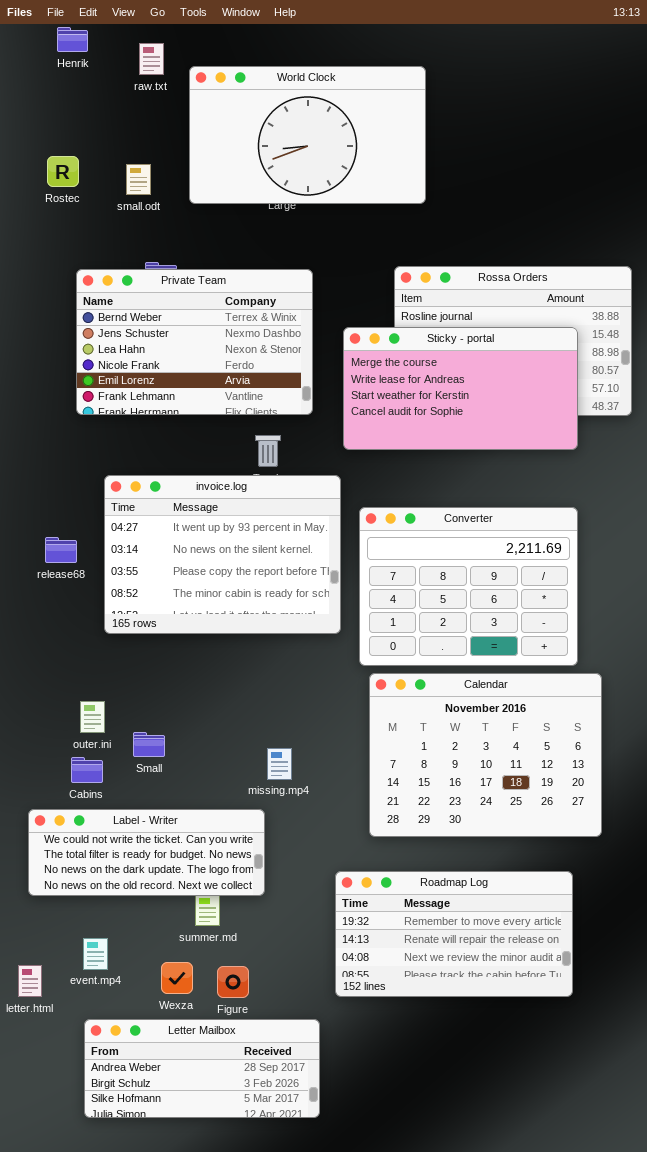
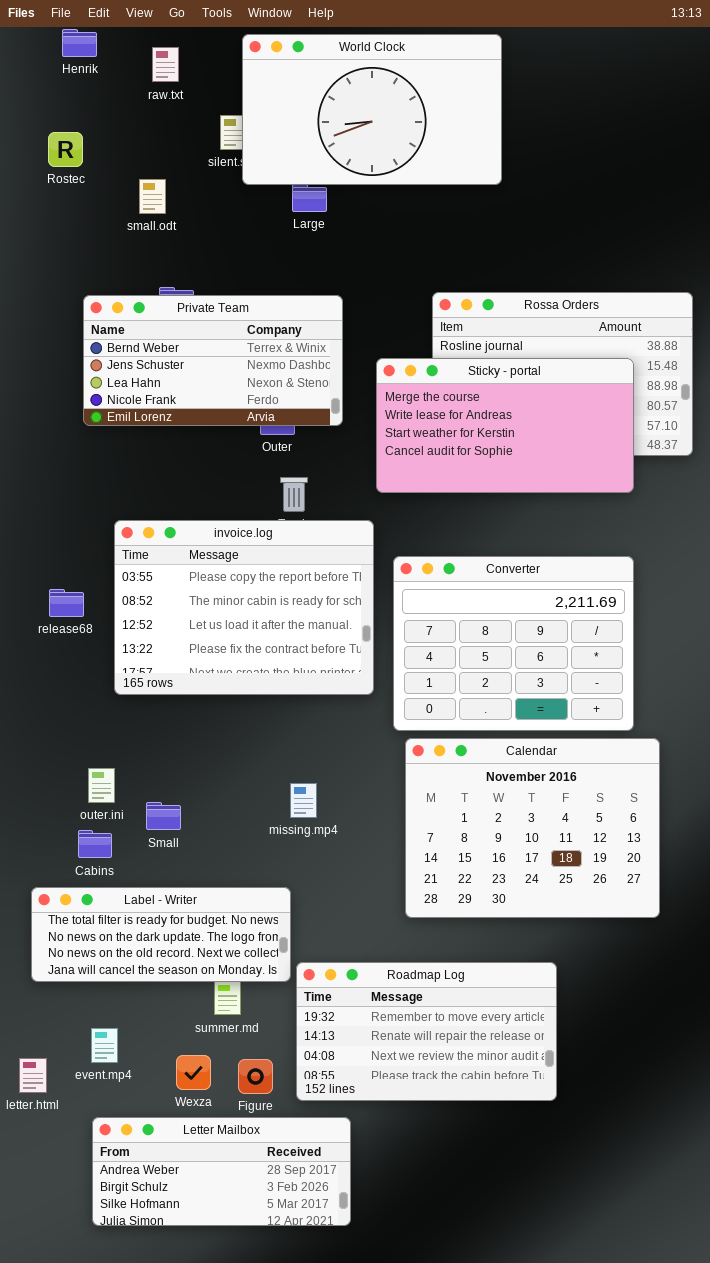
World Clock: [189,66,426,204] -> [242,34,502,185], moved
Rostec: [47,156,79,187] -> [48,132,83,167], moved
Private Team: [76,269,313,415] -> [83,295,343,426], resized
invoice.log: [104,475,341,634] -> [114,520,374,695], scrolled down 2 rows
missing.mp4: [267,748,292,780] -> [290,783,317,818], moved
Label - Writer: [28,809,265,896] -> [31,887,291,982], scrolled down 1 row
Roadmap Log: [335,871,573,997] -> [296,962,557,1101], moved

